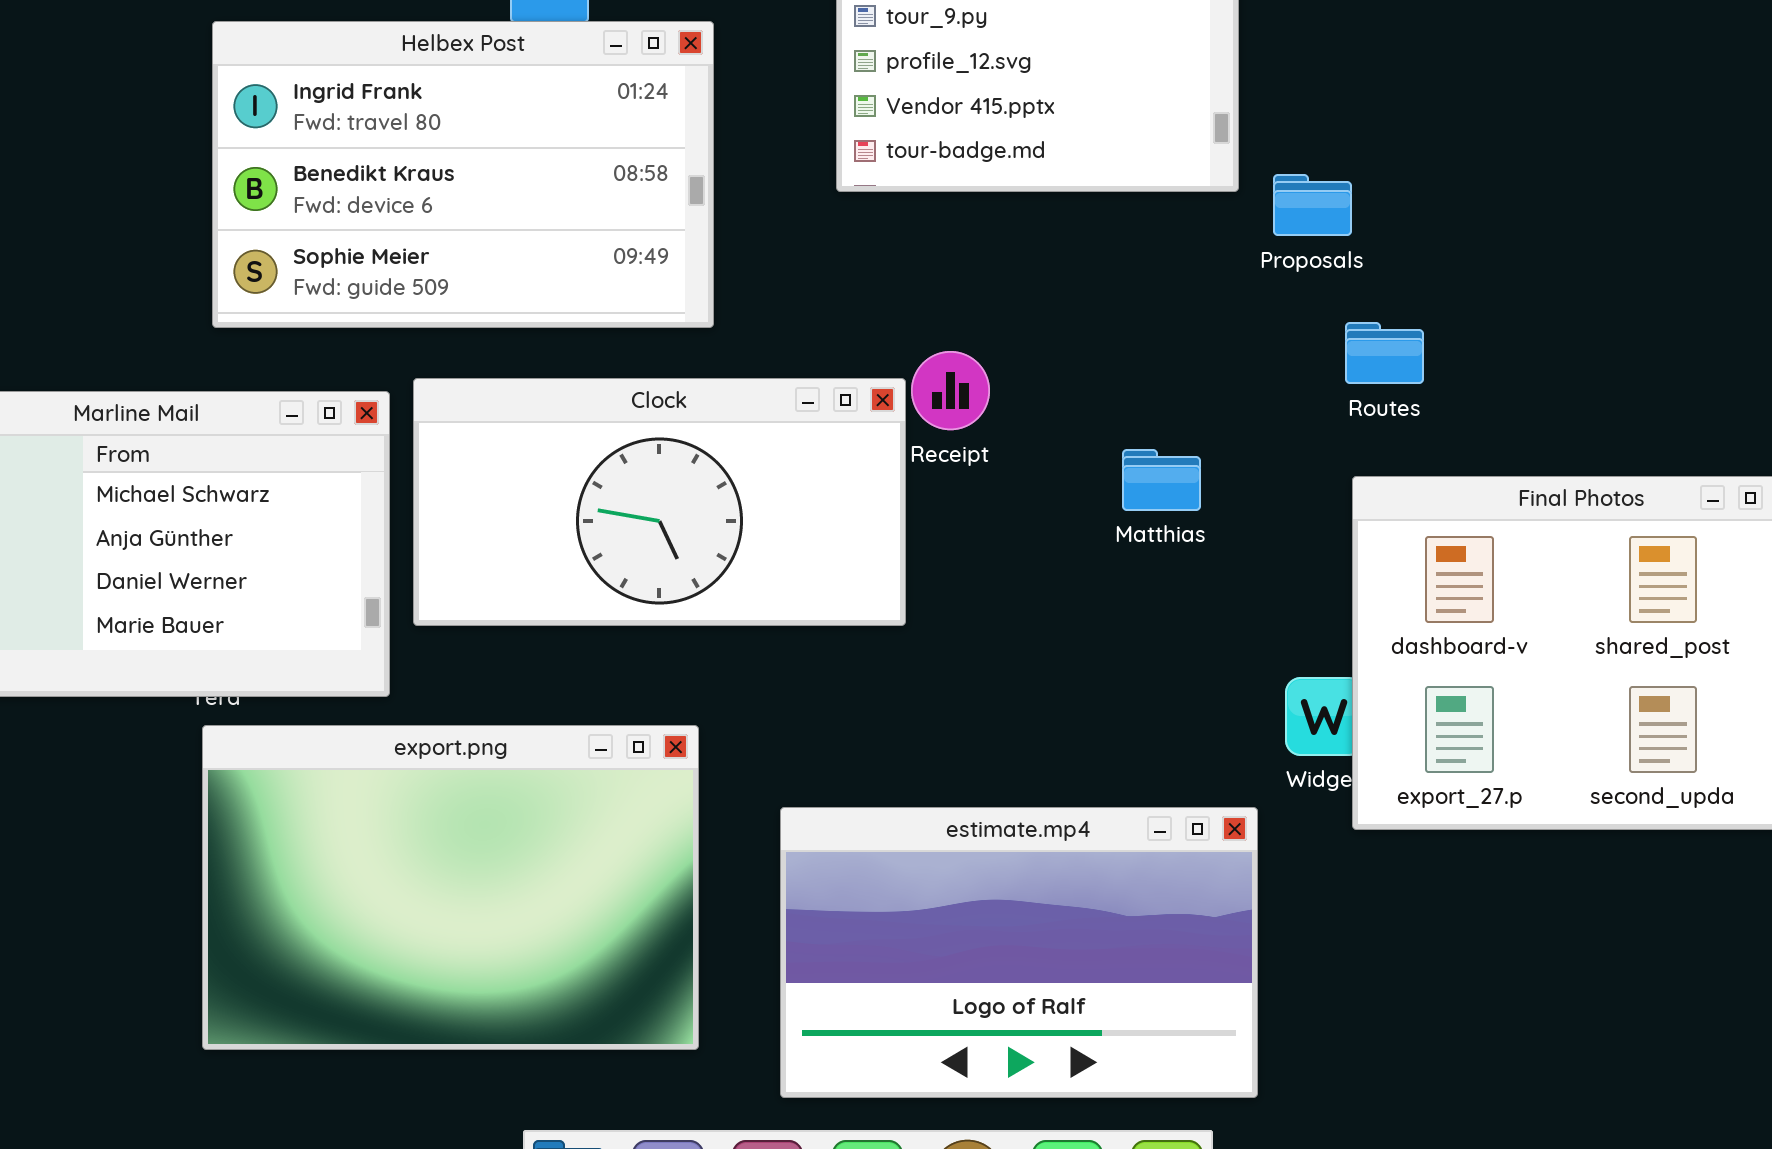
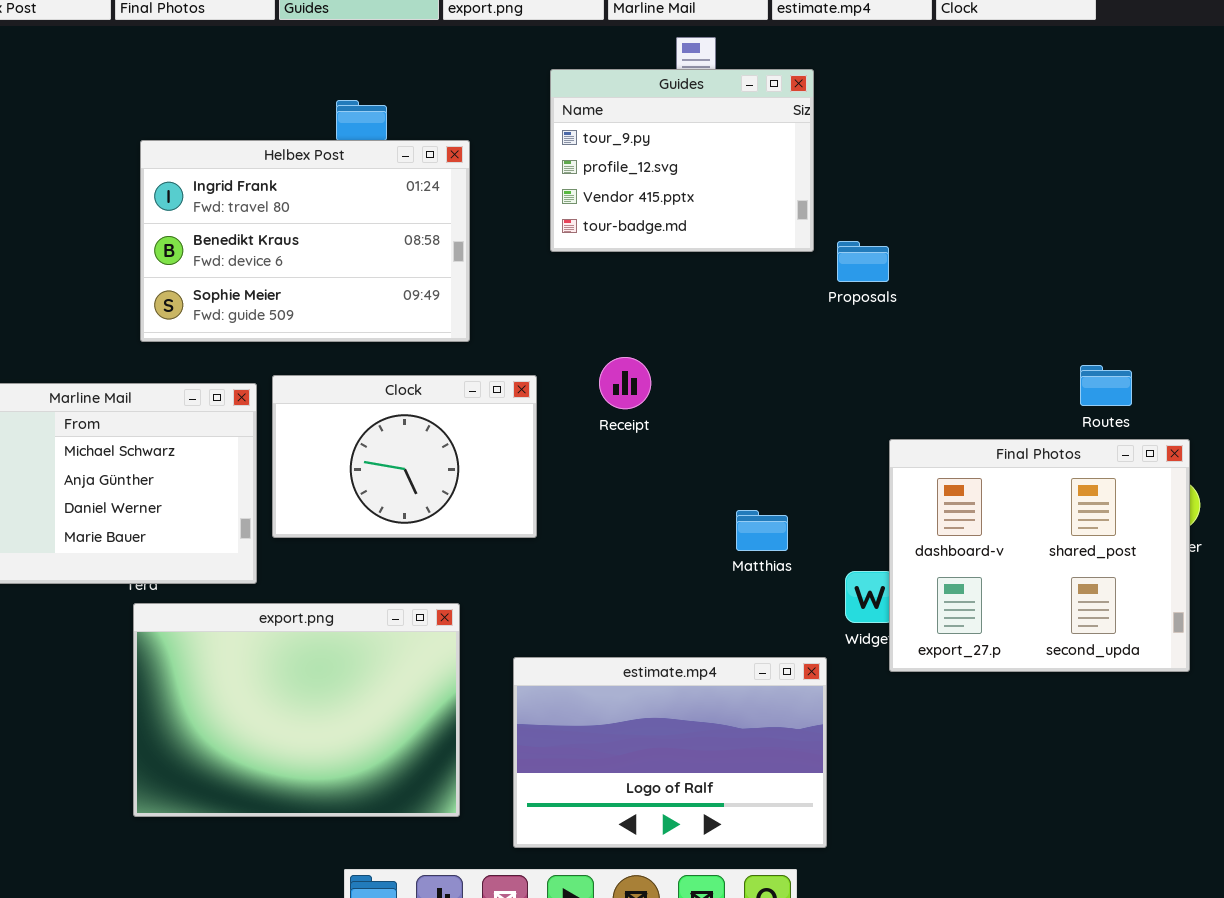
Routes: [1345,322,1424,384] -> [1080,365,1132,406], moved
Clock: [413,378,906,626] -> [272,375,537,538], resized
Matthias: [1122,449,1201,511] -> [736,510,788,551], moved

